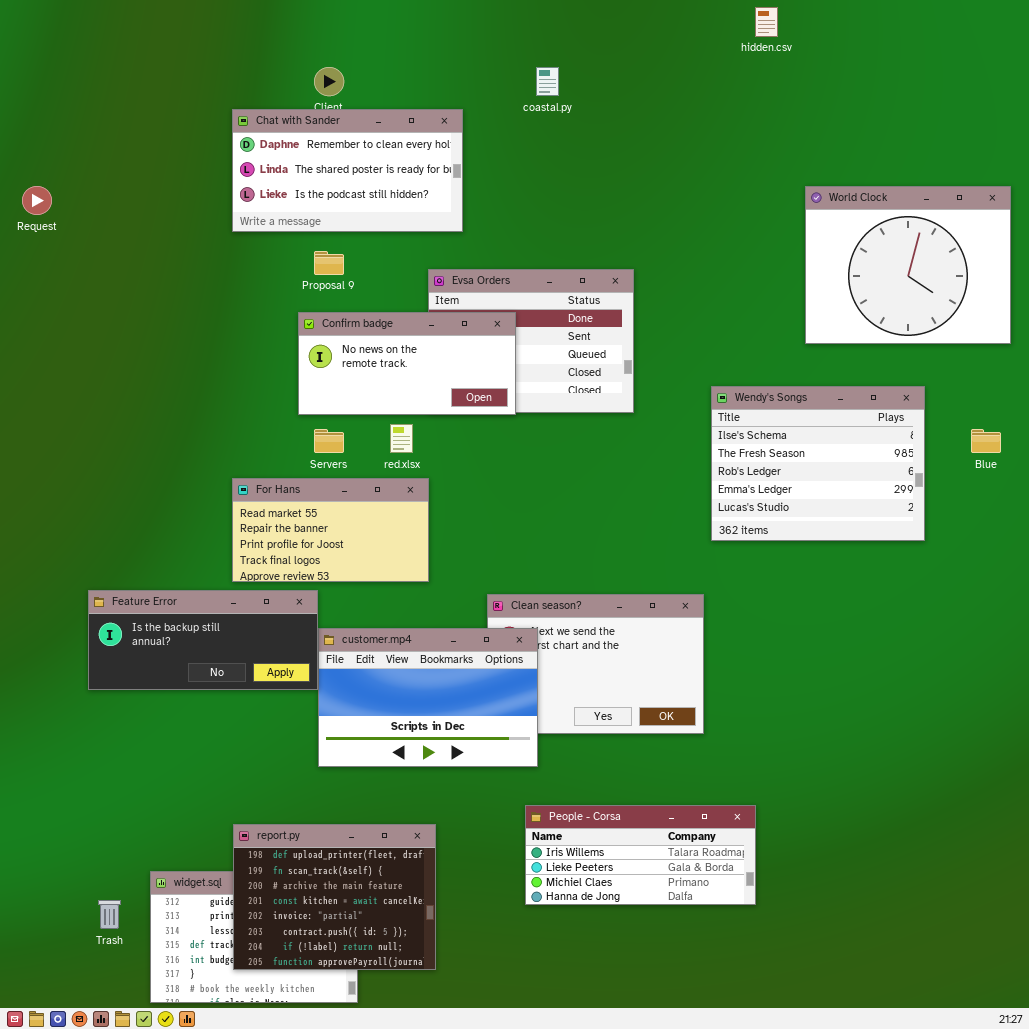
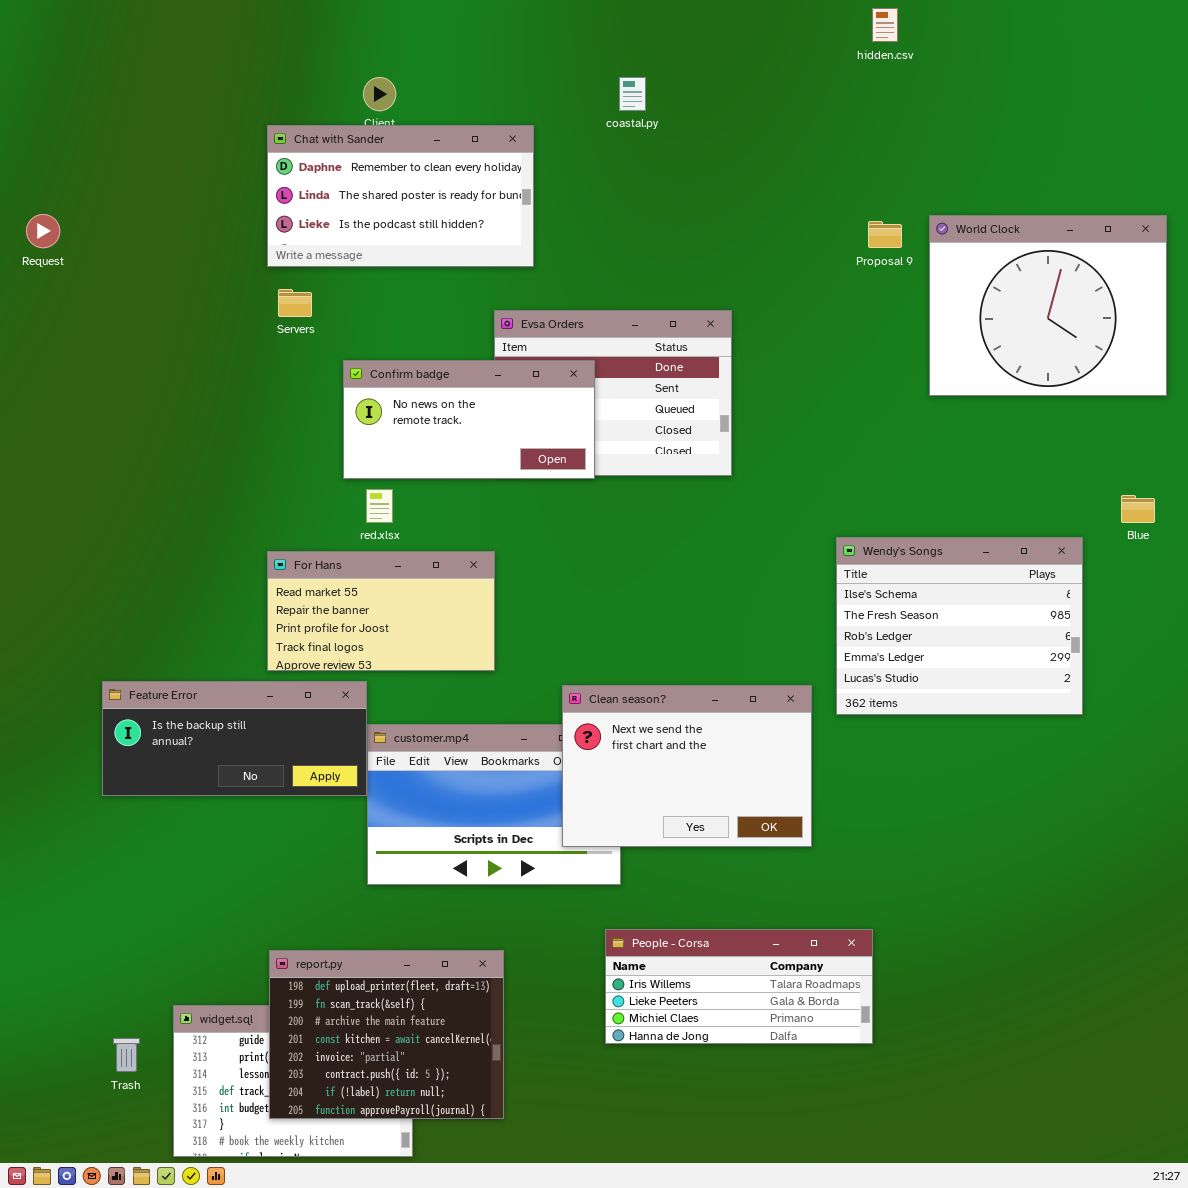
Proposal 9: [314,251,344,275] -> [868,221,902,248], moved
Wendy's Songs: [711,386,925,541] -> [836,537,1083,715], moved
red.xlsx: [390,424,413,453] -> [366,489,393,523], moved
Servers: [314,429,344,453] -> [278,289,312,317], moved
Clean season?: [487,594,704,734] -> [562,685,812,847], raised

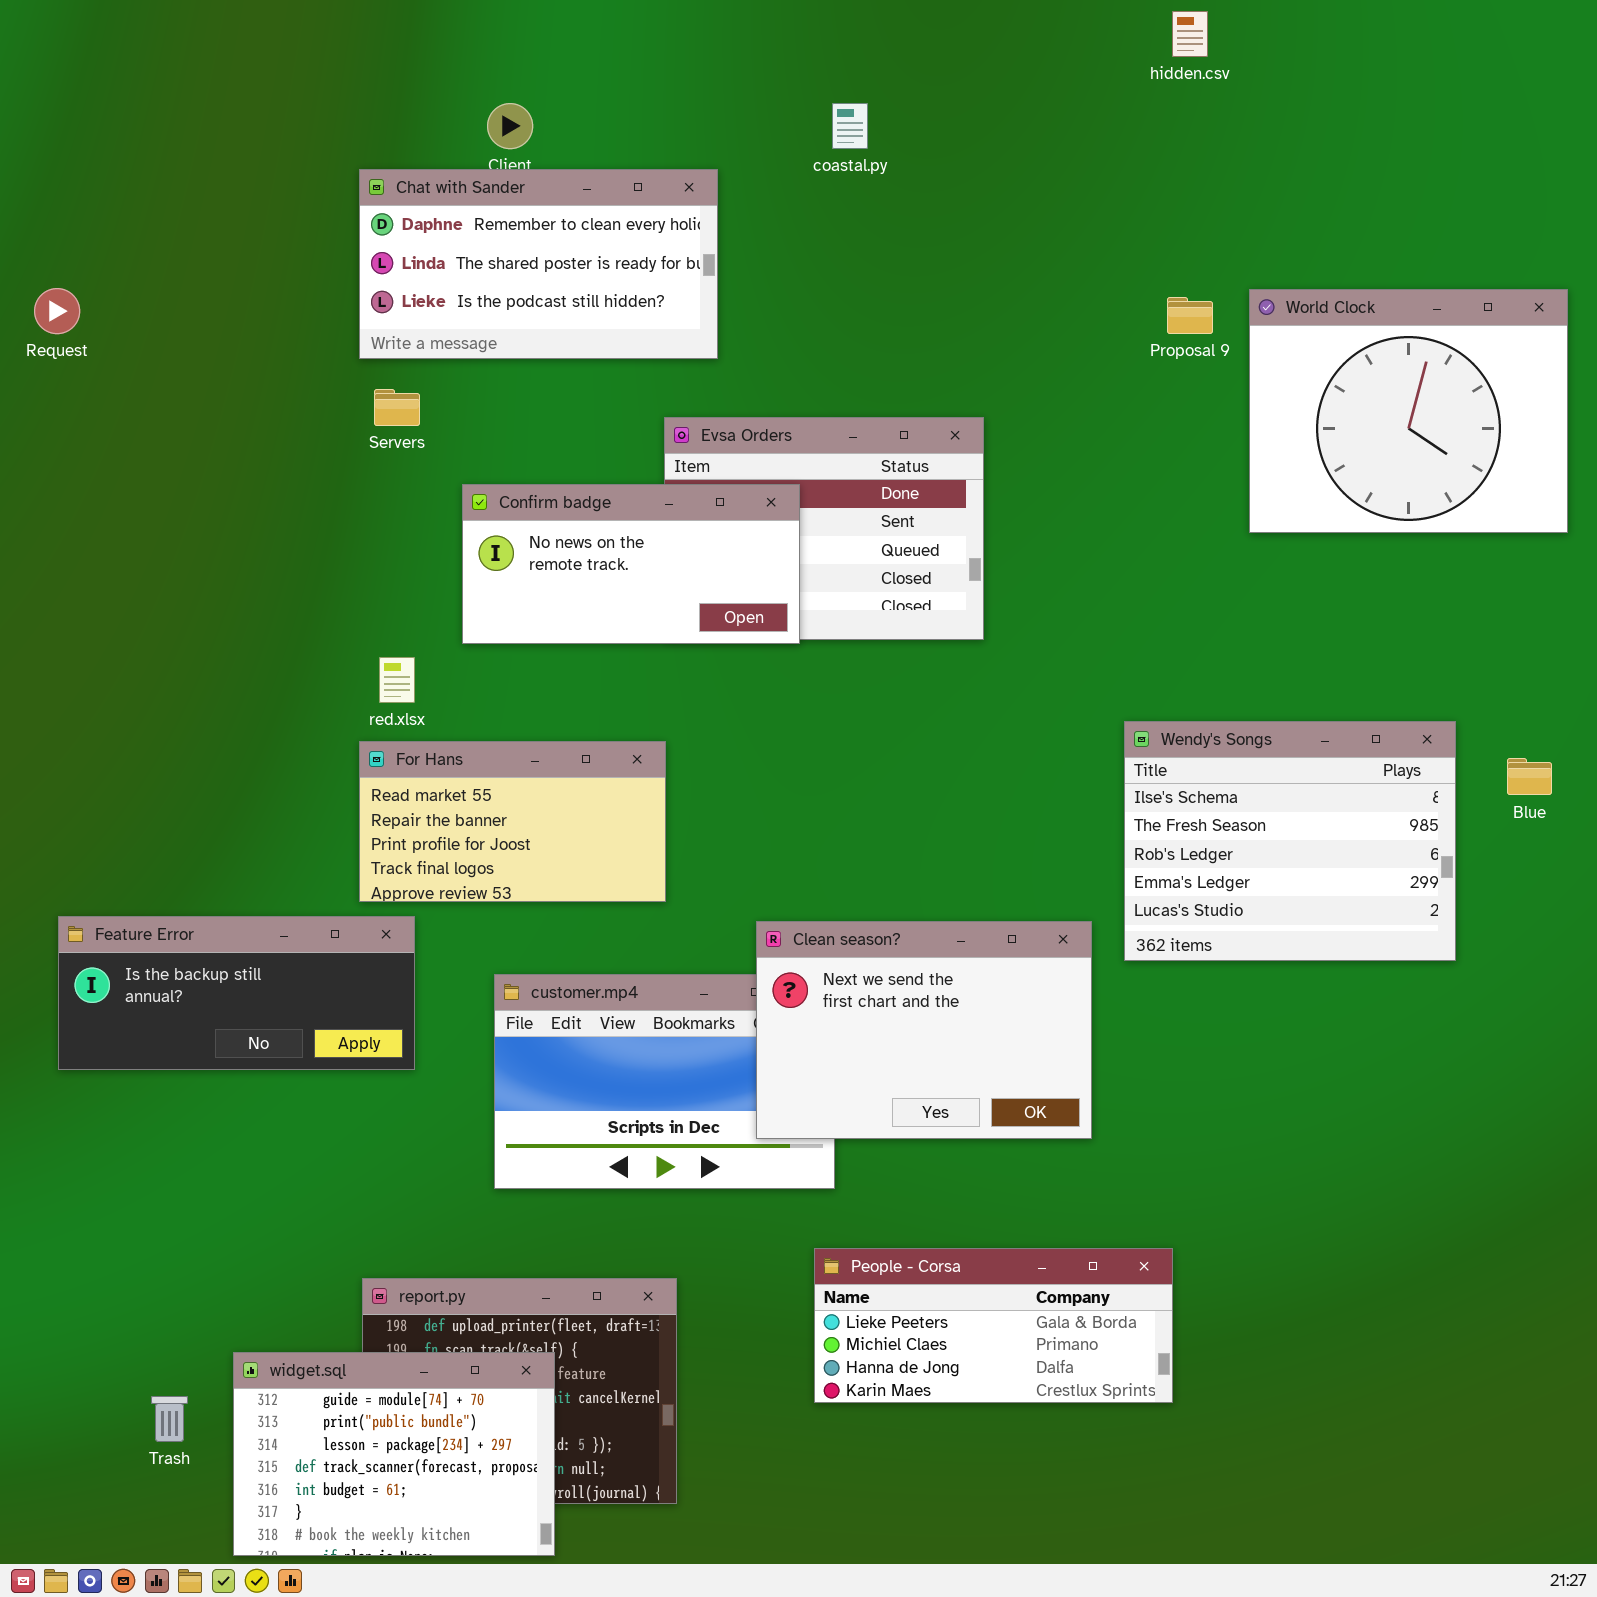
red.xlsx: [366,489,393,523] -> [379,657,415,703], moved
Blue: [1121,495,1155,523] -> [1507,758,1552,795], moved
Feature Error: [102,681,367,796] -> [58,916,415,1070], moved
People - Corsa: [605,929,873,1044] -> [814,1248,1173,1403], scrolled down 1 row
widget.sql: [173,1005,413,1157] -> [233,1352,555,1556], raised

